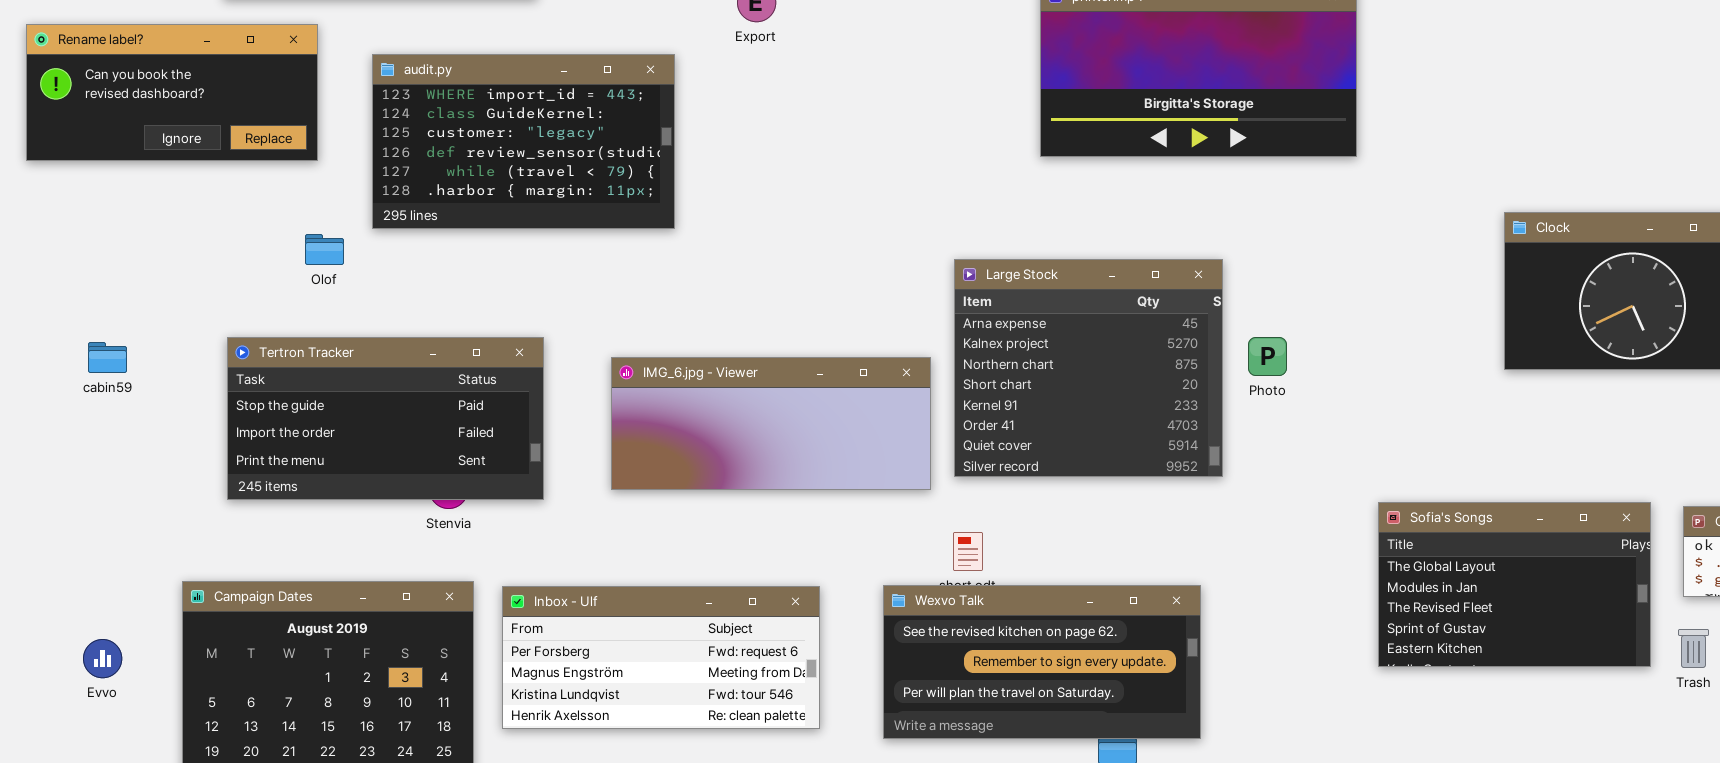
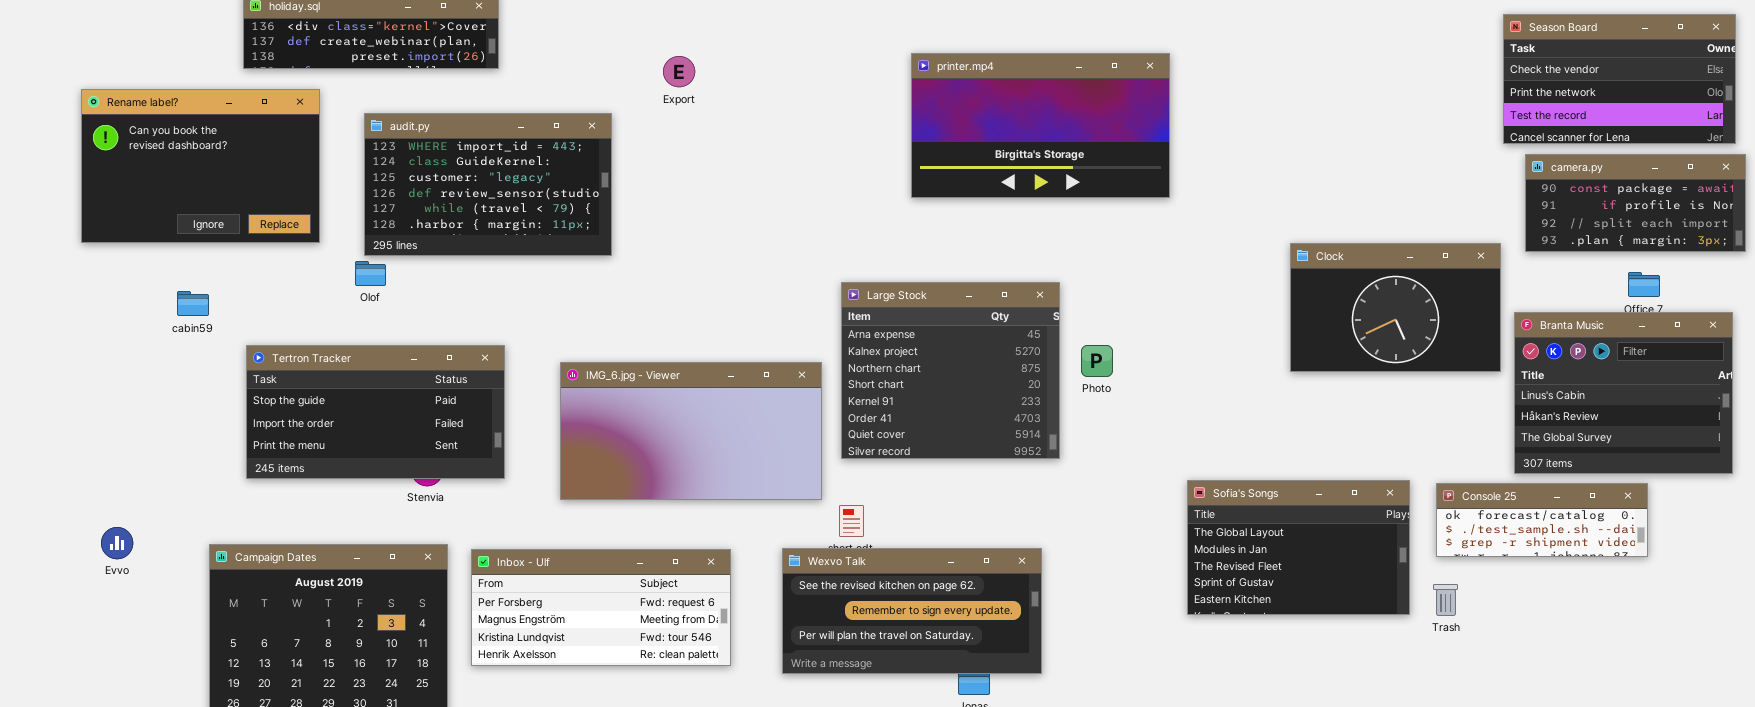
Rename label?: [26,24,318,161] -> [81,89,320,243], resized
Olof: [305,234,344,265] -> [355,261,386,286], moved
cabin59: [88,342,127,373] -> [177,291,209,316], moved
IMG_6.jpg - Viewer: [611,357,931,490] -> [560,362,822,500], resized
Evvo: [83,639,122,678] -> [101,527,133,559], moved

